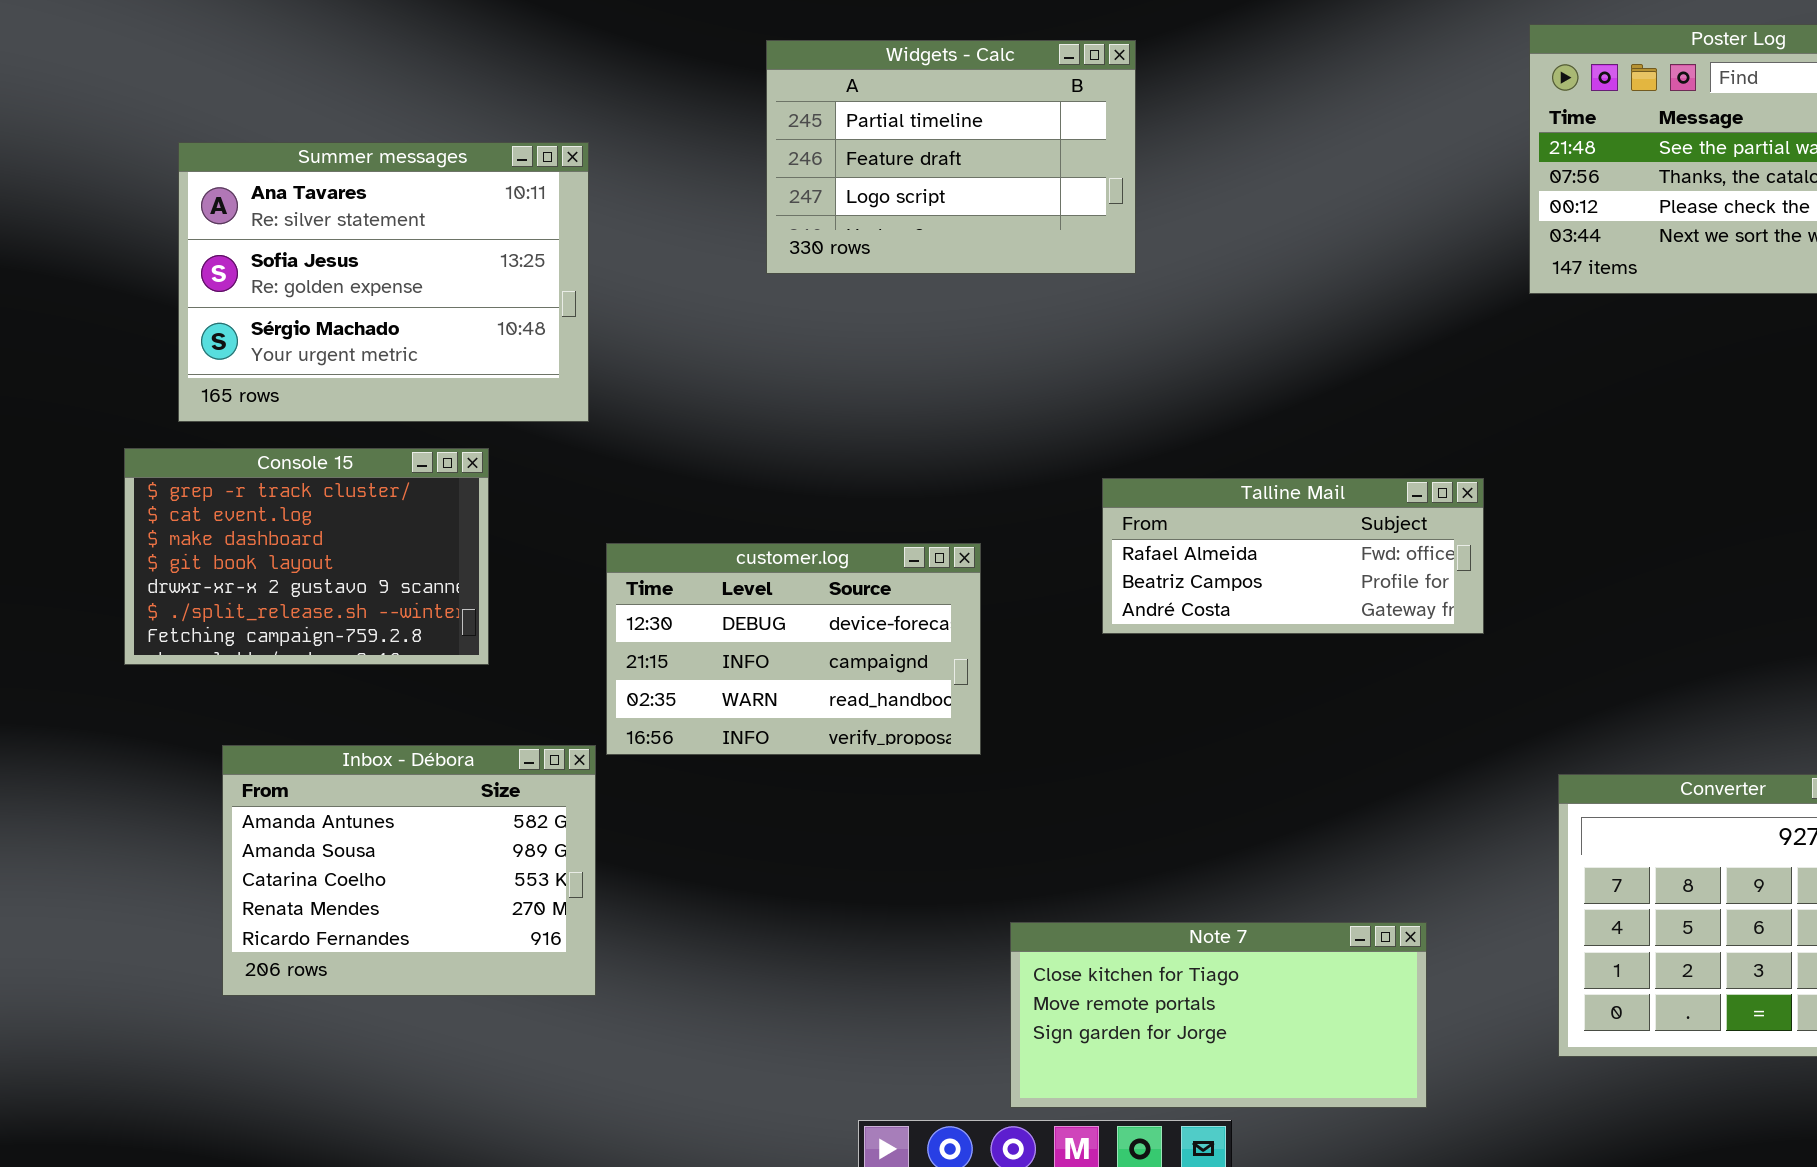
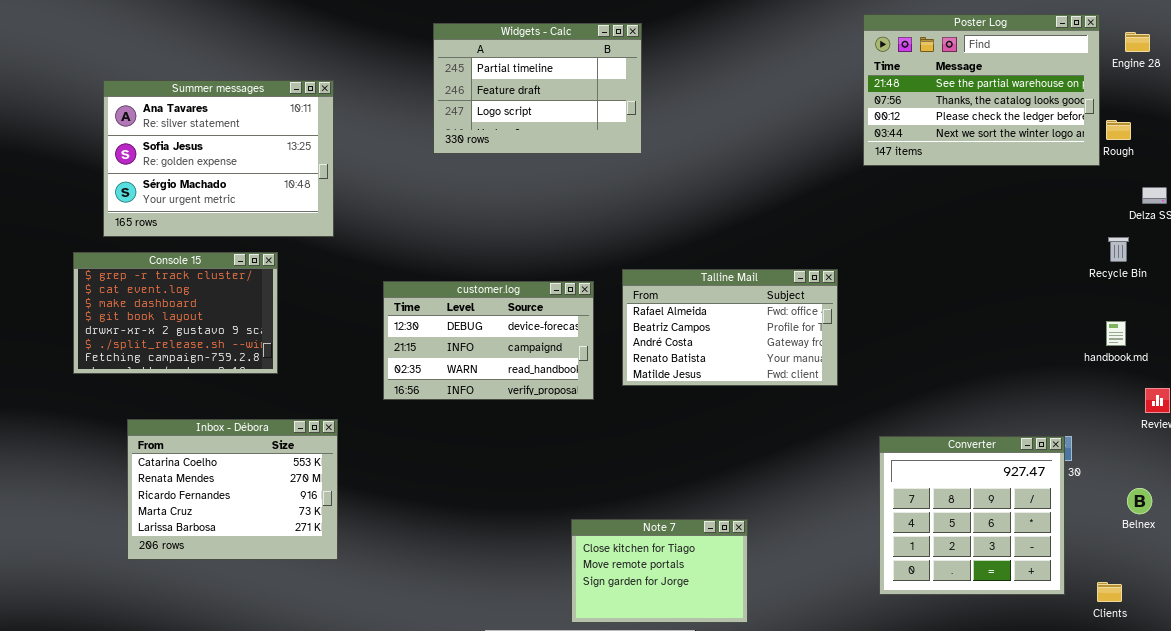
Talline Mail: [1102,478,1484,634] -> [622,269,838,386], resized
customer.log: [606,543,981,755] -> [383,281,594,400], moved
Inbox - Débora: [222,745,596,996] -> [127,419,338,560], scrolled down 2 rows
Note 7: [1010,922,1427,1108] -> [571,519,748,623], resized

